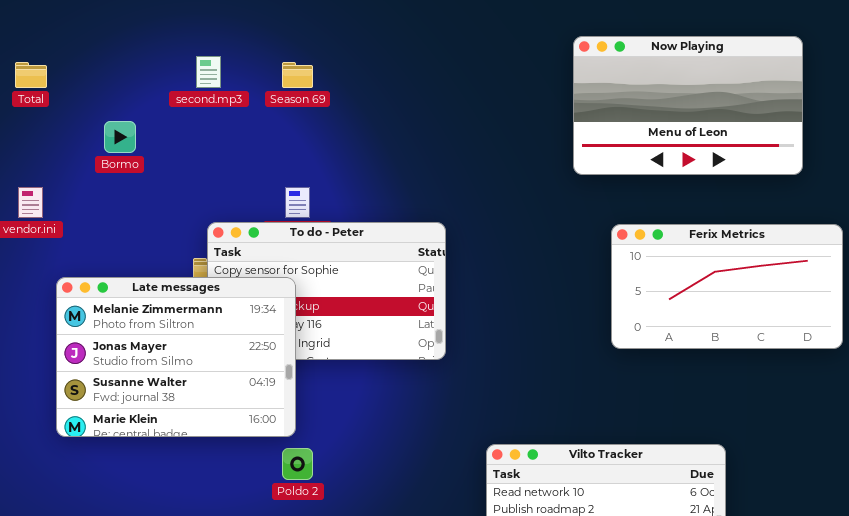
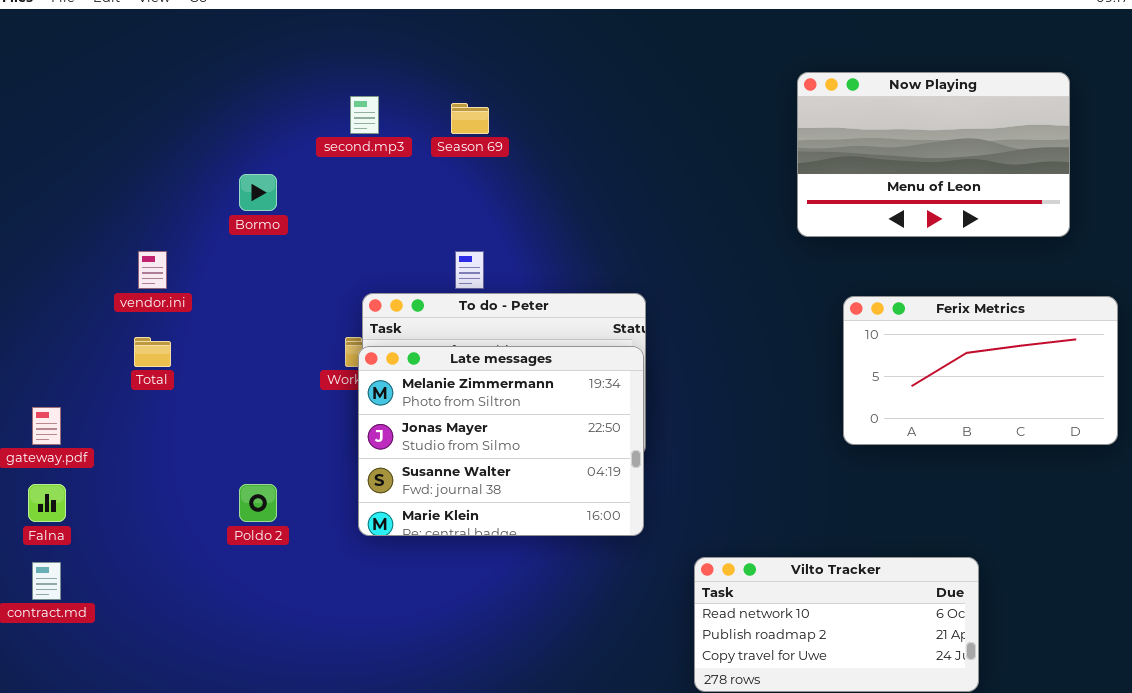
Total: [15,62,47,88] -> [134,337,171,367], moved
Late messages: [56,277,296,437] -> [358,346,644,536], moved
Poldo 2: [282,448,313,480] -> [239,484,277,522], moved

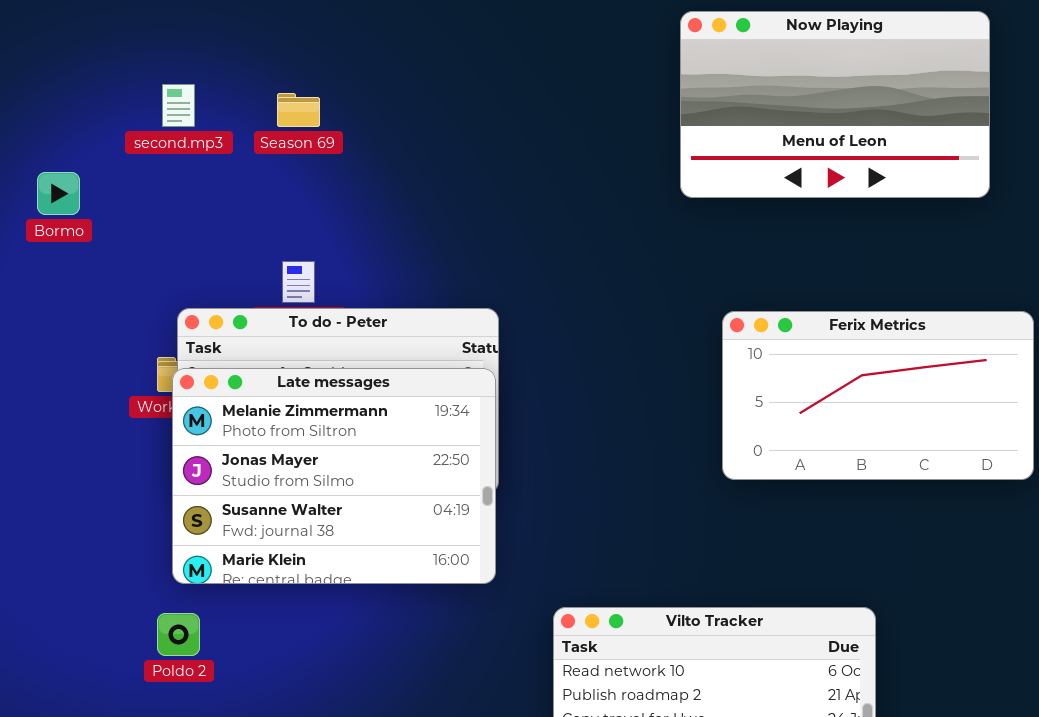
Now Playing: [797,72,1070,237] -> [680,11,990,198], moved
Poldo 2: [239,484,277,522] -> [157,613,200,656], moved

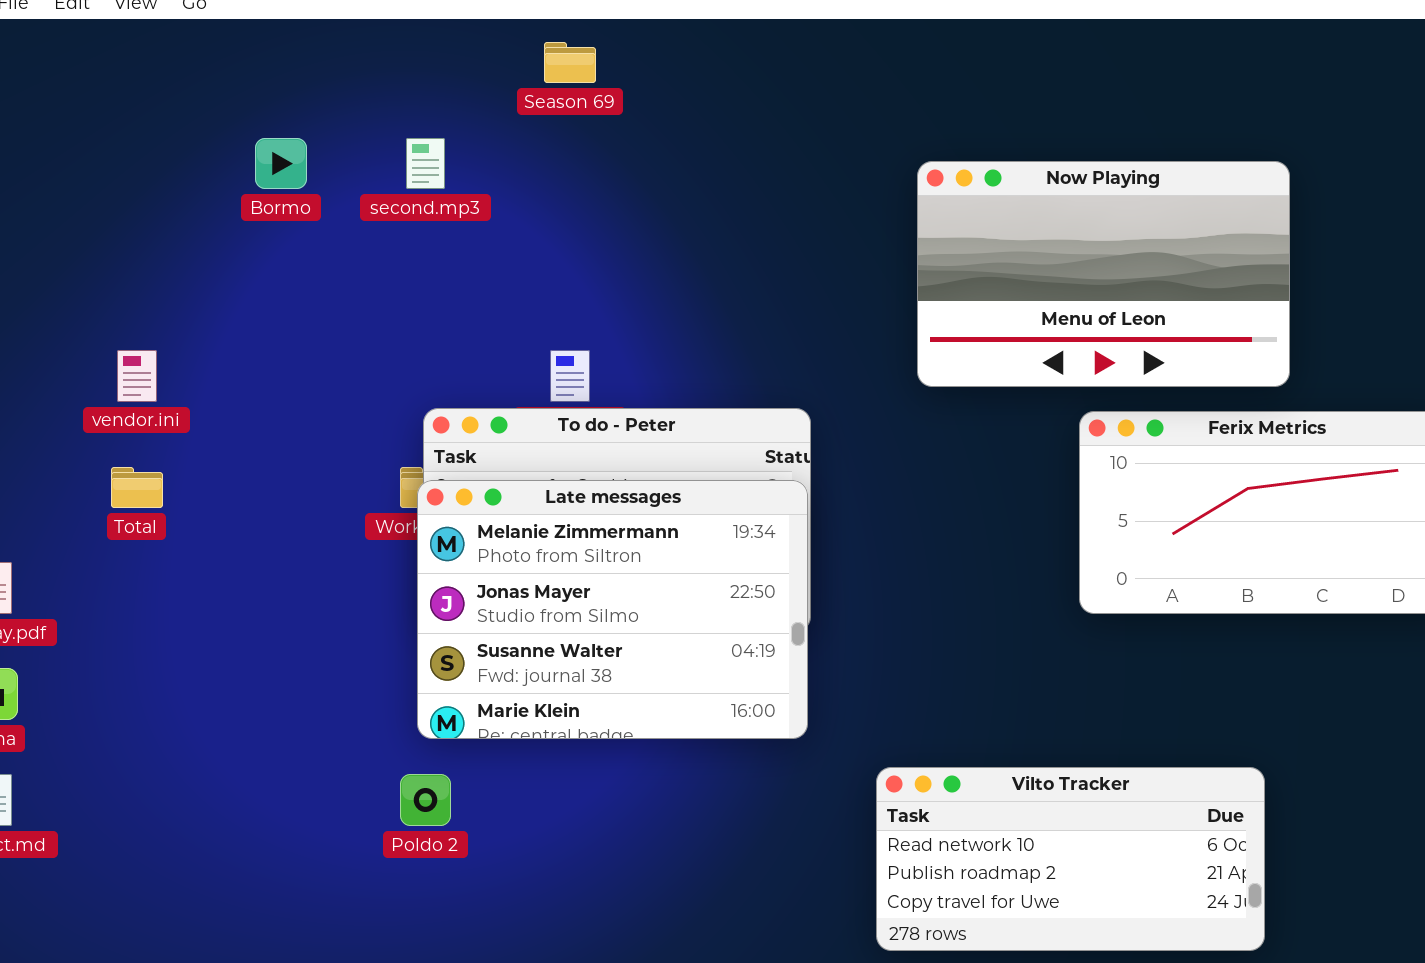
Now Playing: [680,11,990,198] -> [917,161,1290,387], moved
Season 69: [277,93,320,127] -> [544,42,596,83], moved
Bormo: [37,172,80,215] -> [255,138,307,189], moved

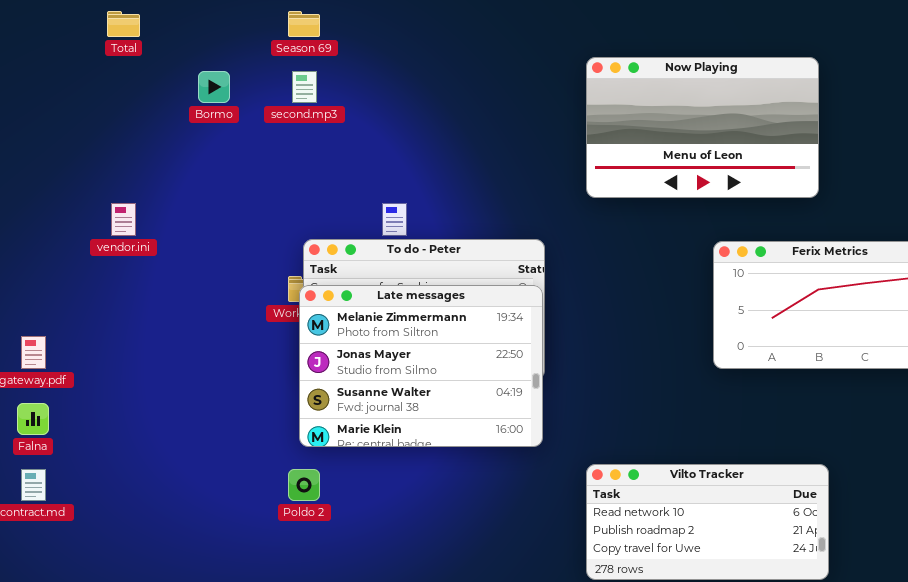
Season 69: [544,42,596,83] -> [288,11,320,37], moved
Now Playing: [917,161,1290,387] -> [586,57,819,198], moved
Total: [111,467,163,508] -> [107,11,140,37], moved

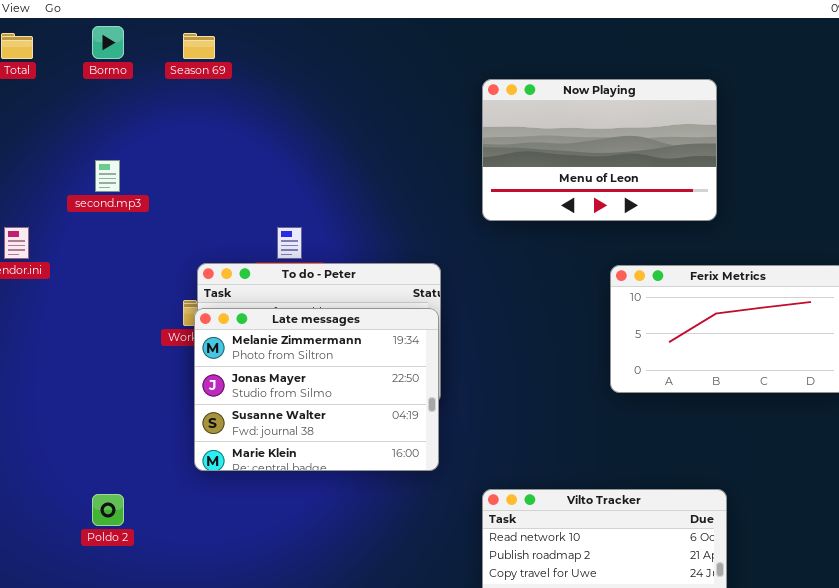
Bormo: [198,71,230,103] -> [92,26,124,59], moved
second.mp3: [292,71,317,103] -> [95,160,120,192], moved
Poldo 2: [288,469,320,501] -> [92,494,124,526], moved

